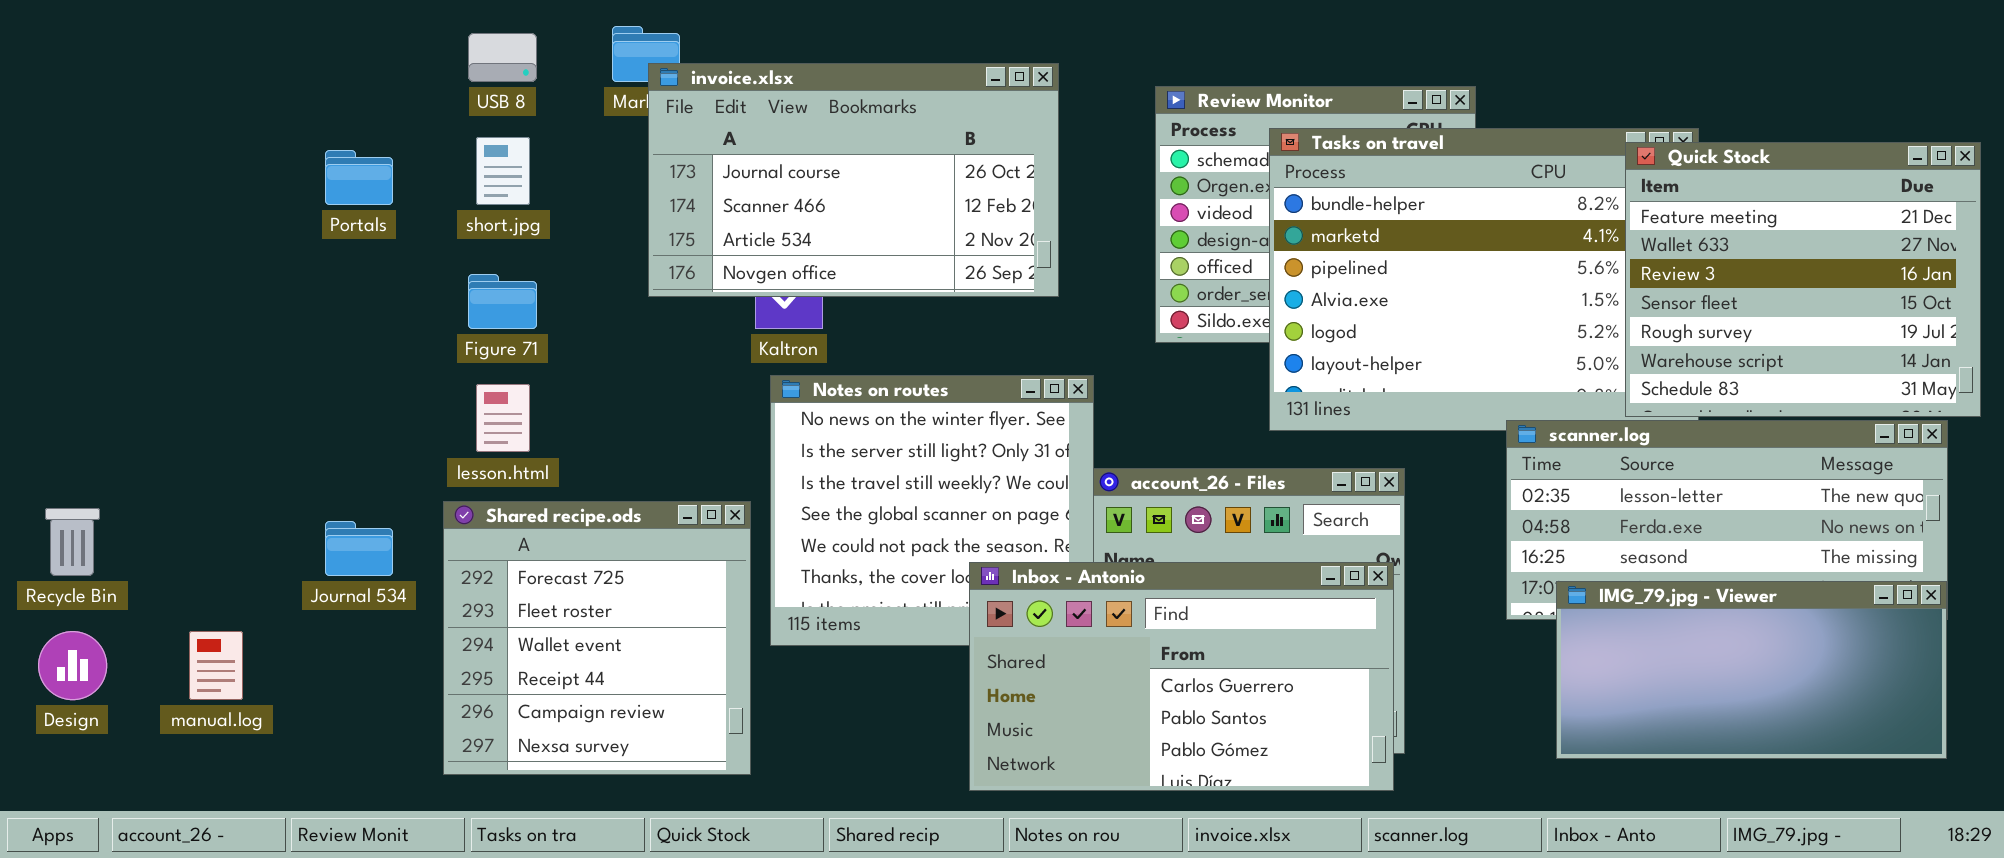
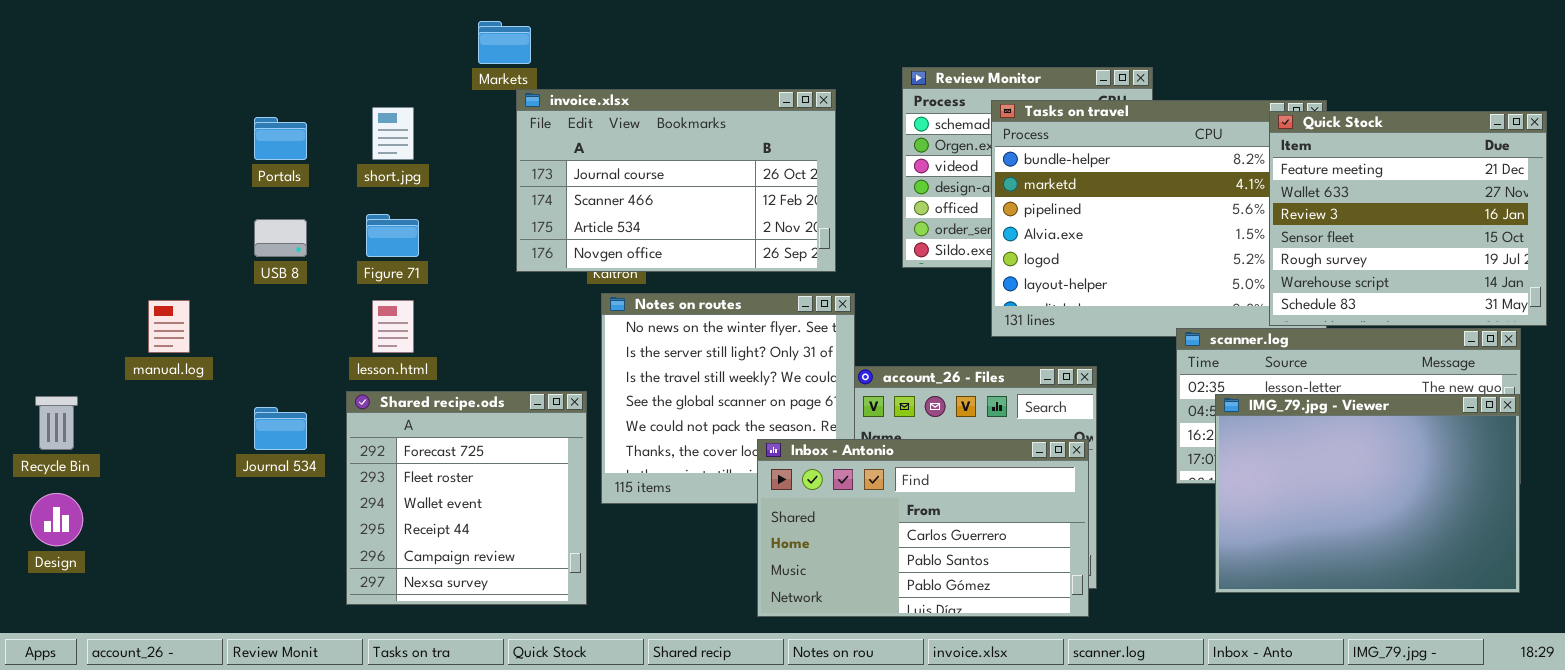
USB 8: [468,33,537,82] -> [254,219,307,257], moved
invoice.xlsx: [648,63,1059,297] -> [516,89,836,272], moved
IMG_79.jpg - Viewer: [1556,581,1947,759] -> [1215,394,1520,593], resized
manual.log: [189,631,243,700] -> [148,300,190,353], moved

